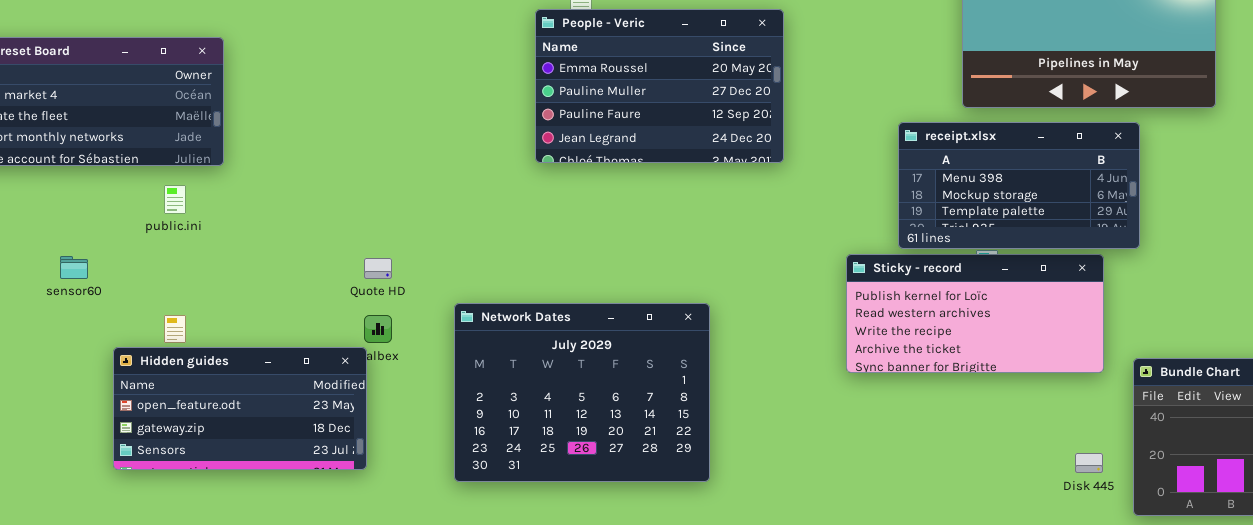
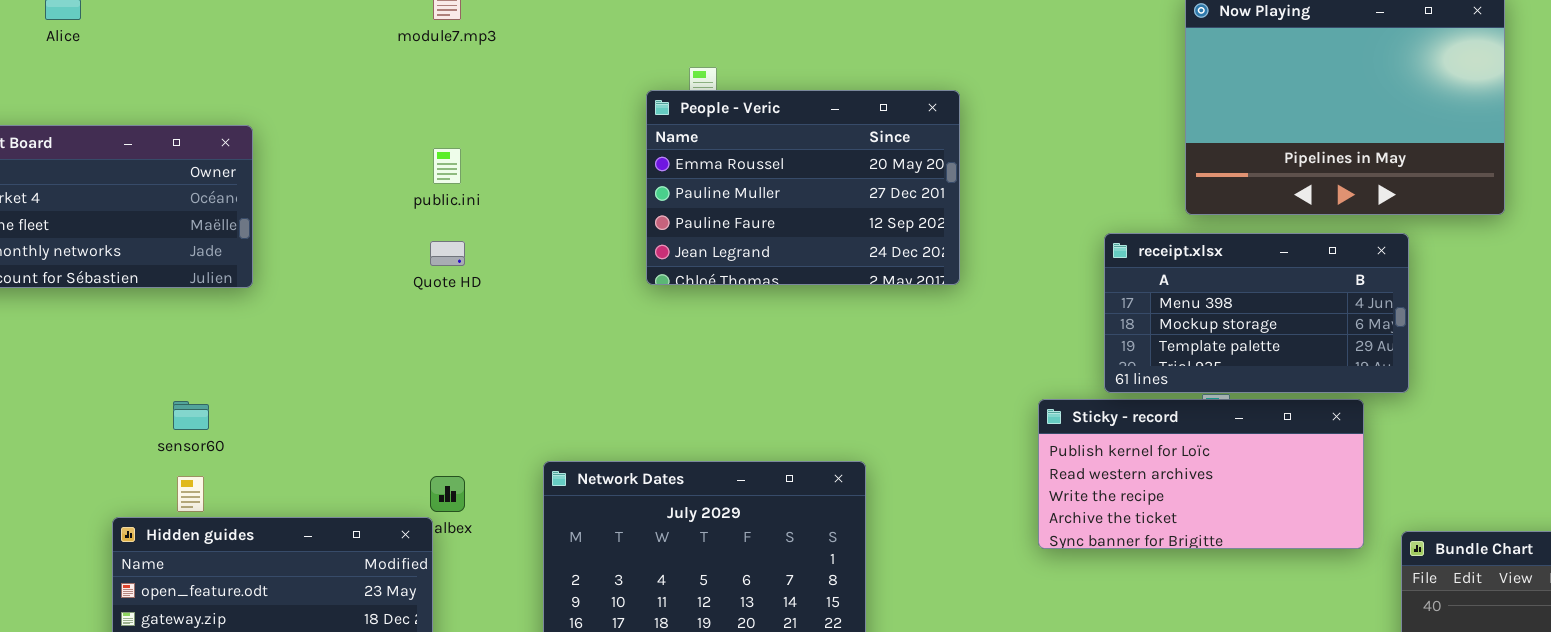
public.ini: [164,185,186,214] -> [433,148,461,184], moved
sensor60: [60,256,88,279] -> [173,401,209,430], moved
Quote HD: [364,258,392,279] -> [430,241,465,266], moved

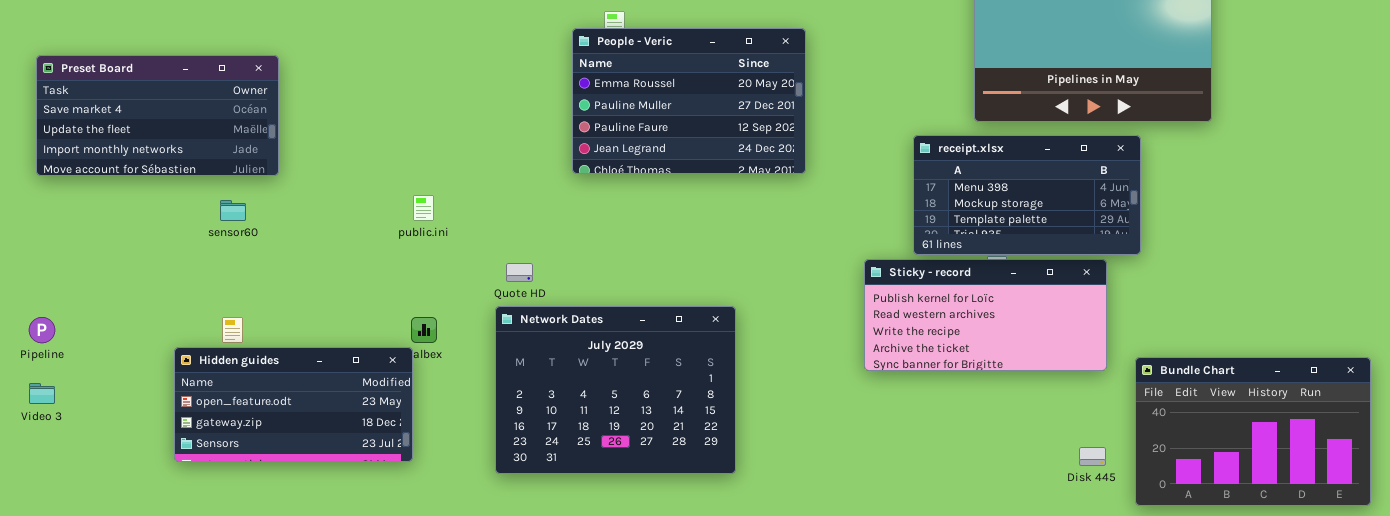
public.ini: [433,148,461,184] -> [413,195,434,221], moved
Quote HD: [430,241,465,266] -> [506,263,533,282], moved
sensor60: [173,401,209,430] -> [220,200,246,221], moved

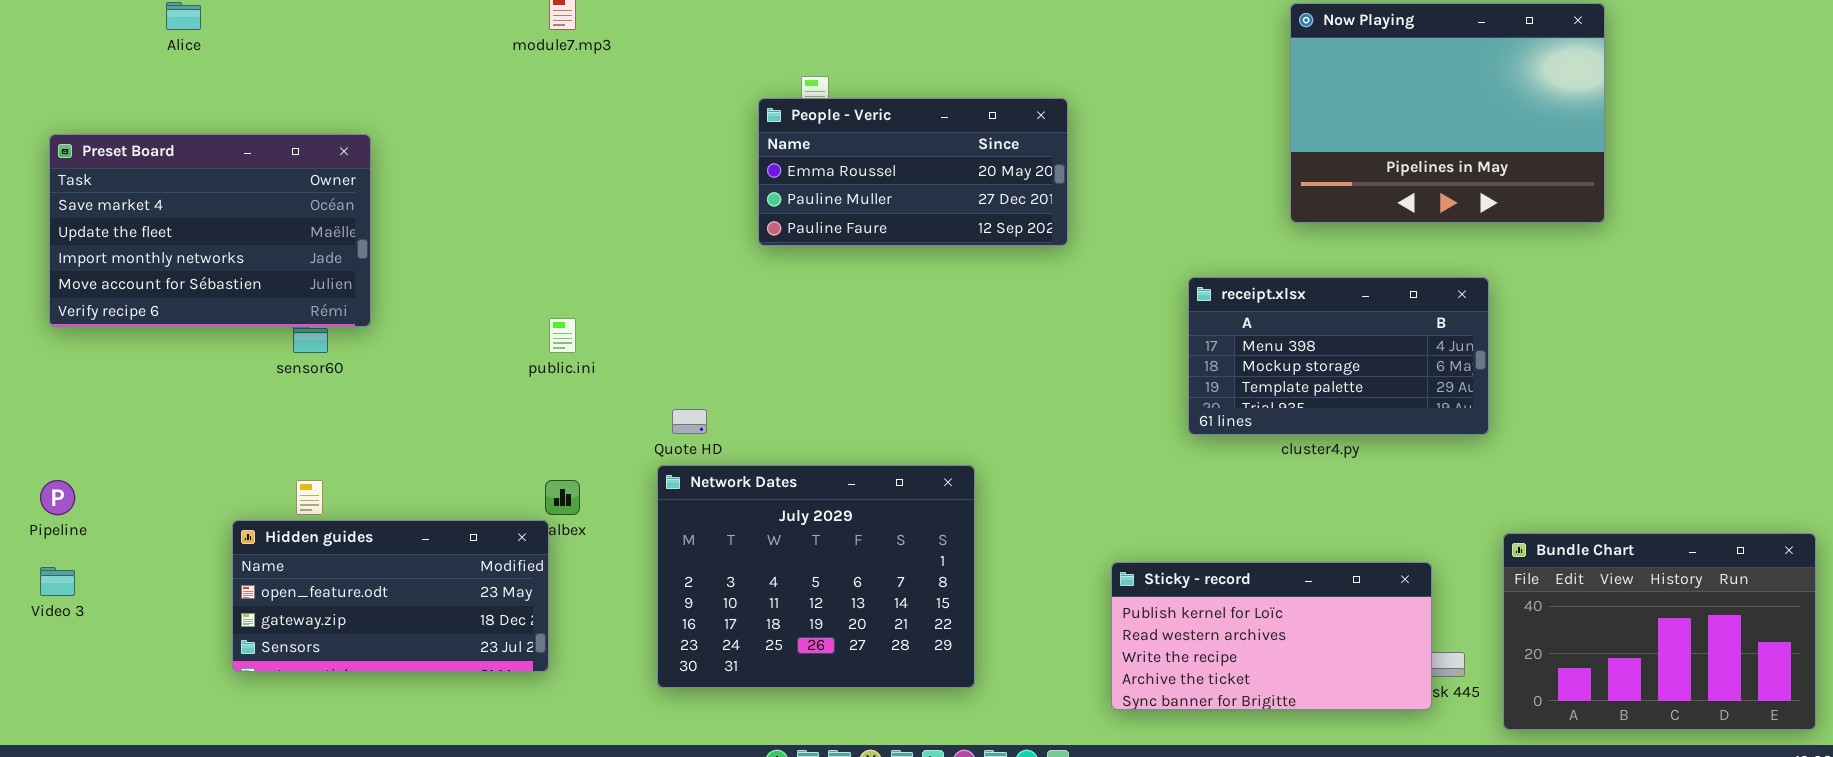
People - Veric: [572,28,806,174] -> [758,98,1068,246], resized
Preset Board: [36,55,279,176] -> [49,134,371,327], resized
receipt.xlsx: [913,135,1141,255] -> [1188,277,1489,435], moved
Sticky - record: [864,259,1107,371] -> [1111,562,1432,710], moved

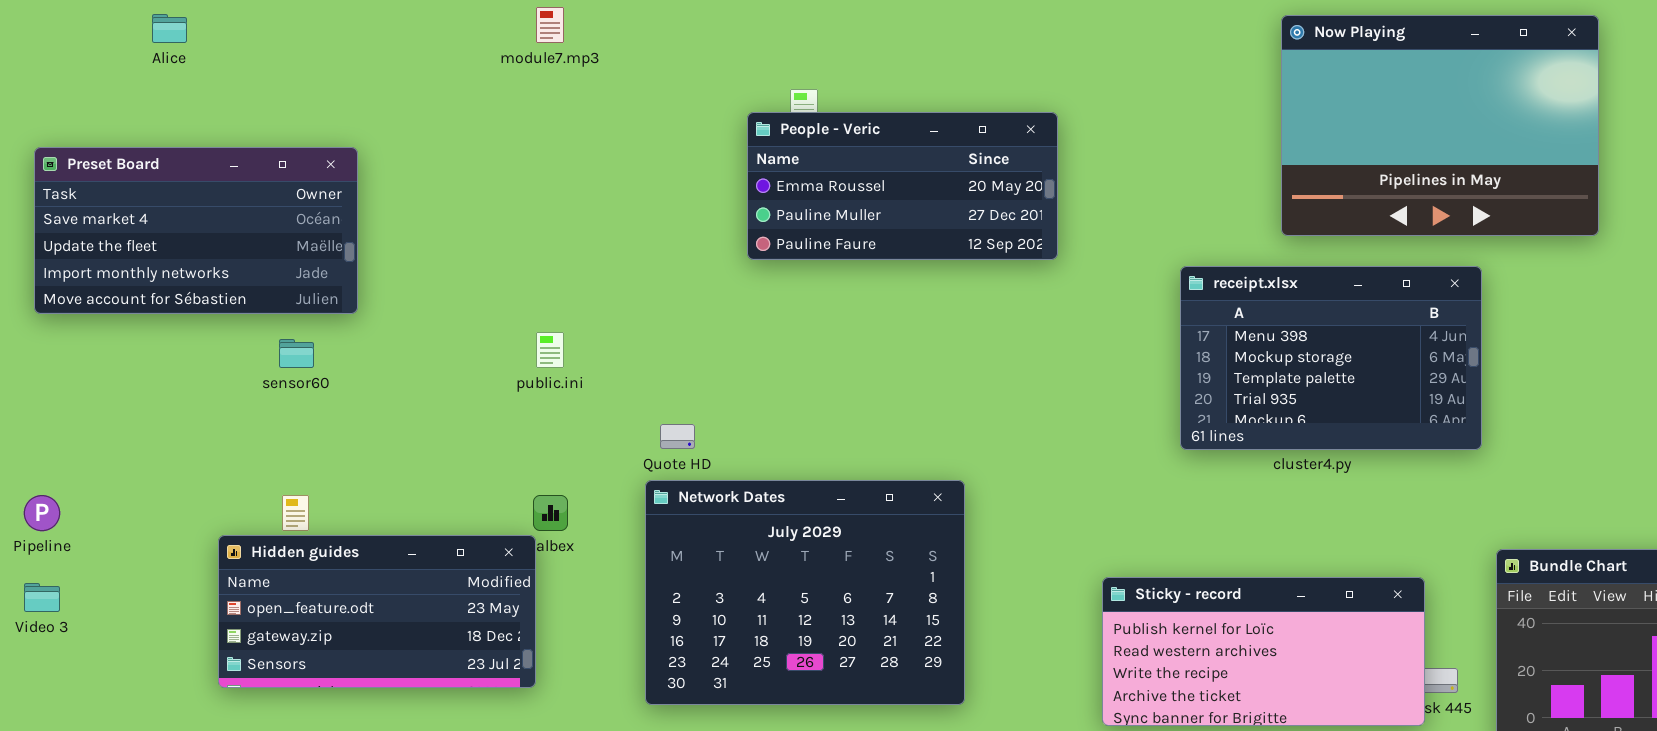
Preset Board: [49,134,371,327] -> [34,147,358,314], resized
receipt.xlsx: [1188,277,1489,435] -> [1180,266,1482,450], resized

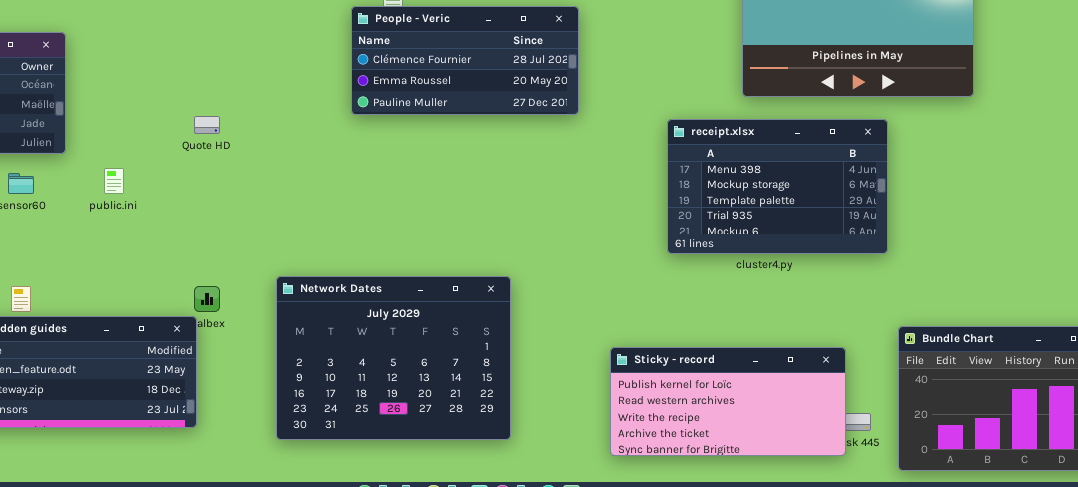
People - Veric: [747,112,1058,260] -> [351,6,579,115], scrolled up 1 row
public.ini: [536,332,564,368] -> [104,168,124,194], moved
Quote HD: [660,424,695,449] -> [194,116,220,134], moved

